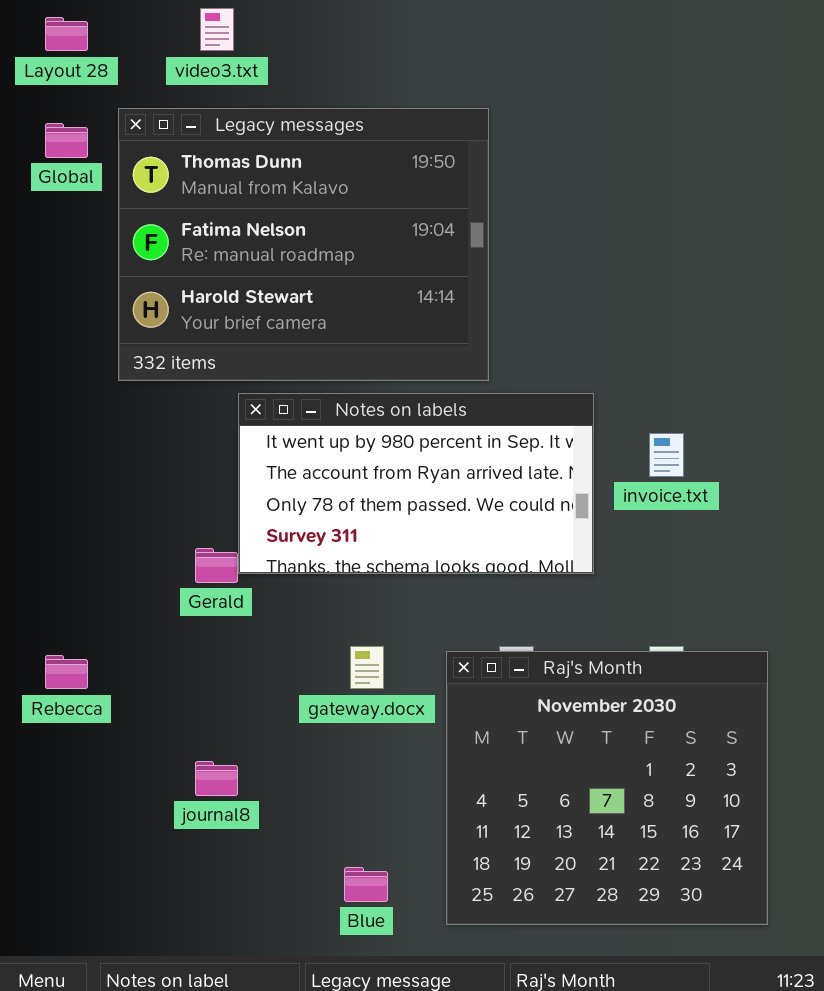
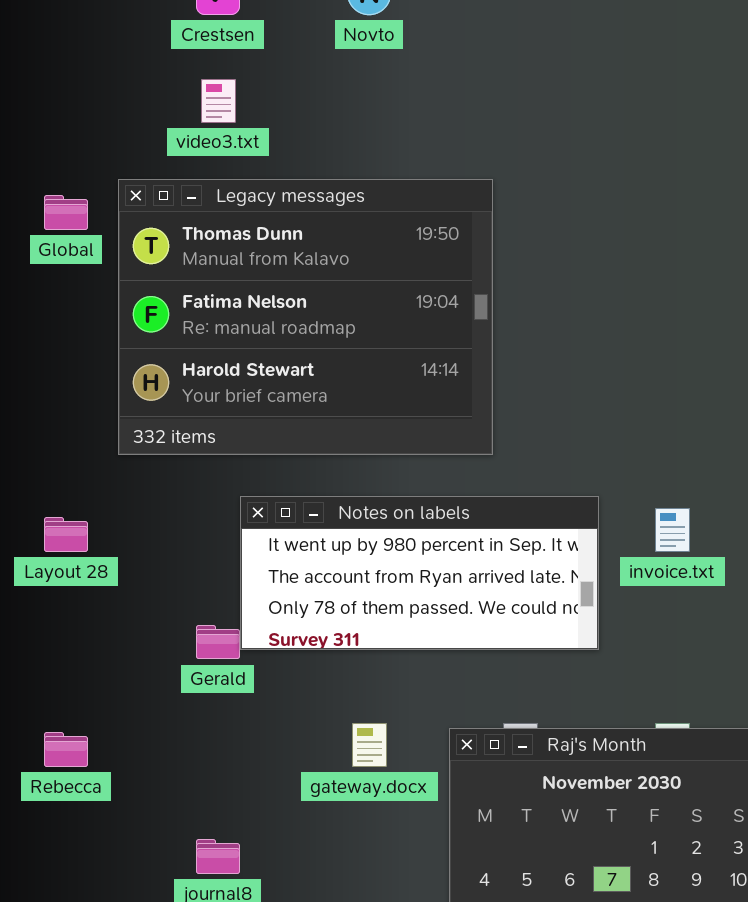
Layout 28: [45,17,88,51] -> [44,517,88,552], moved
Notes on labels: [238,393,594,574] -> [240,496,599,650], resized

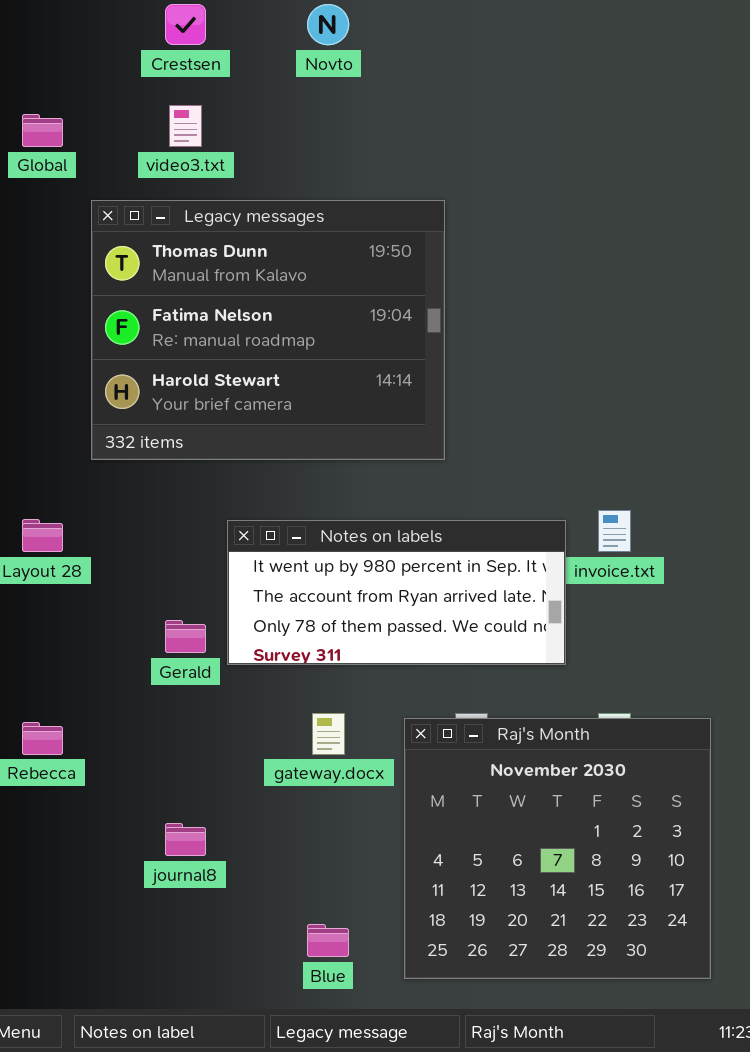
Global: [44,195,88,230] -> [22,114,63,147], moved
Notes on labels: [240,496,599,650] -> [227,520,566,665], moved

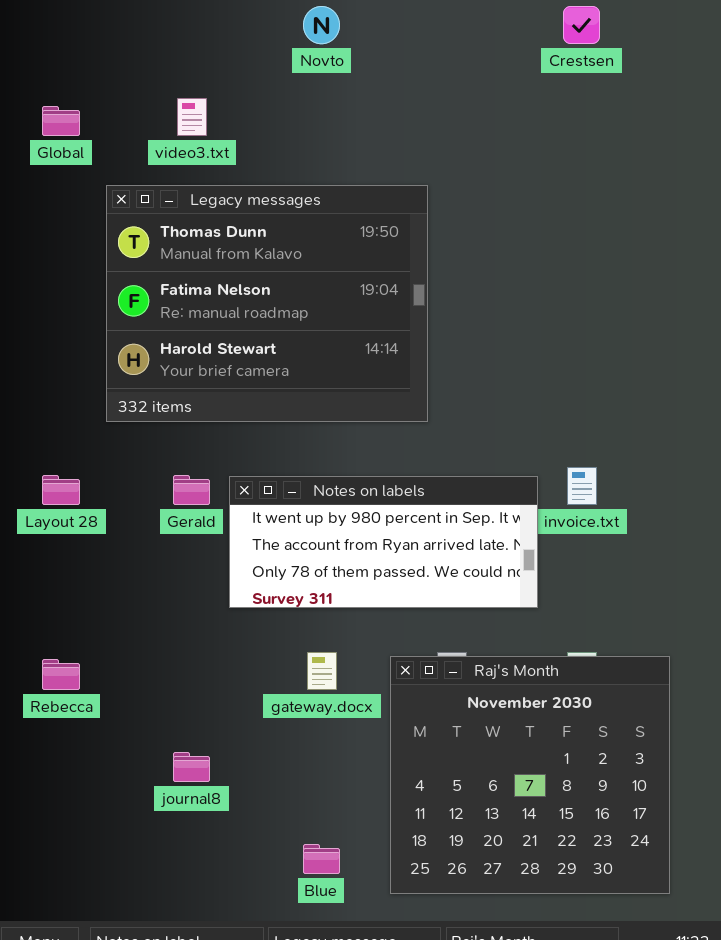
Crestsen: [165,4,206,45] -> [563,6,600,44], moved
Gerald: [165,620,206,653] -> [173,475,210,505], moved

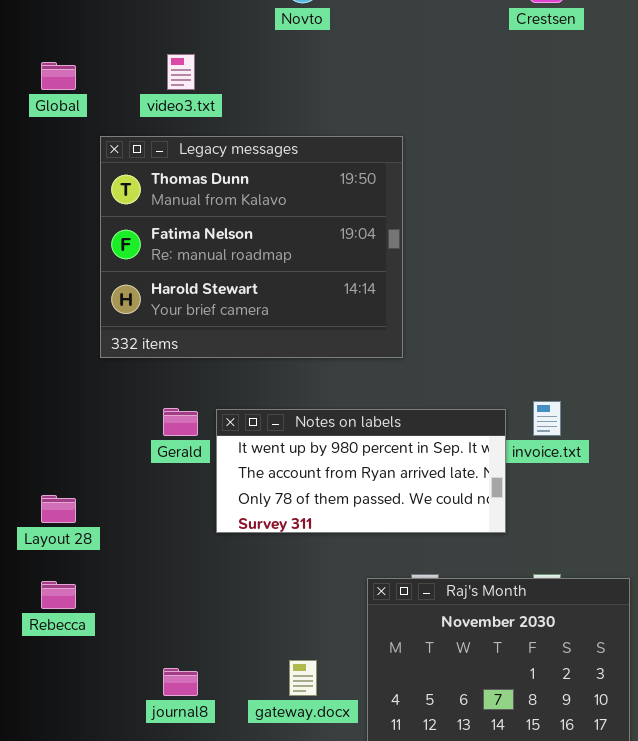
Layout 28: [42,475,80,505] -> [41,495,76,523], moved
gateway.docx: [307,652,337,690] -> [289,660,317,696], moved

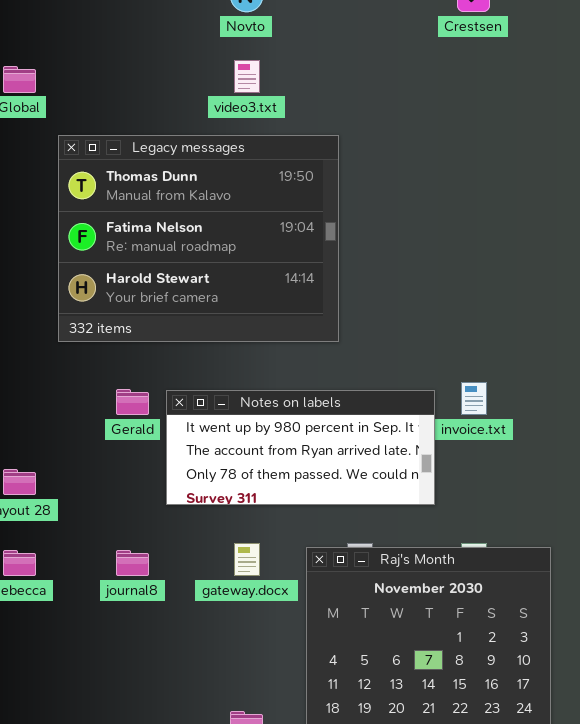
video3.txt: [167,54,195,90] -> [234,60,260,93], moved
gateway.docx: [289,660,317,696] -> [234,543,260,576], moved
journal8: [163,668,198,696] -> [116,550,149,576], moved

